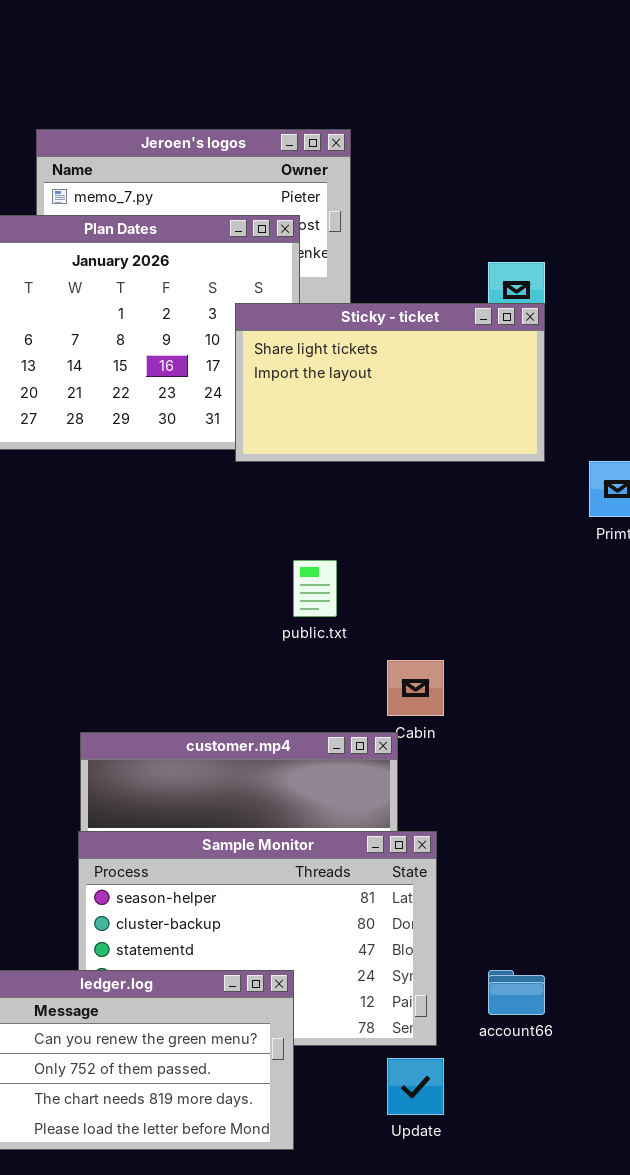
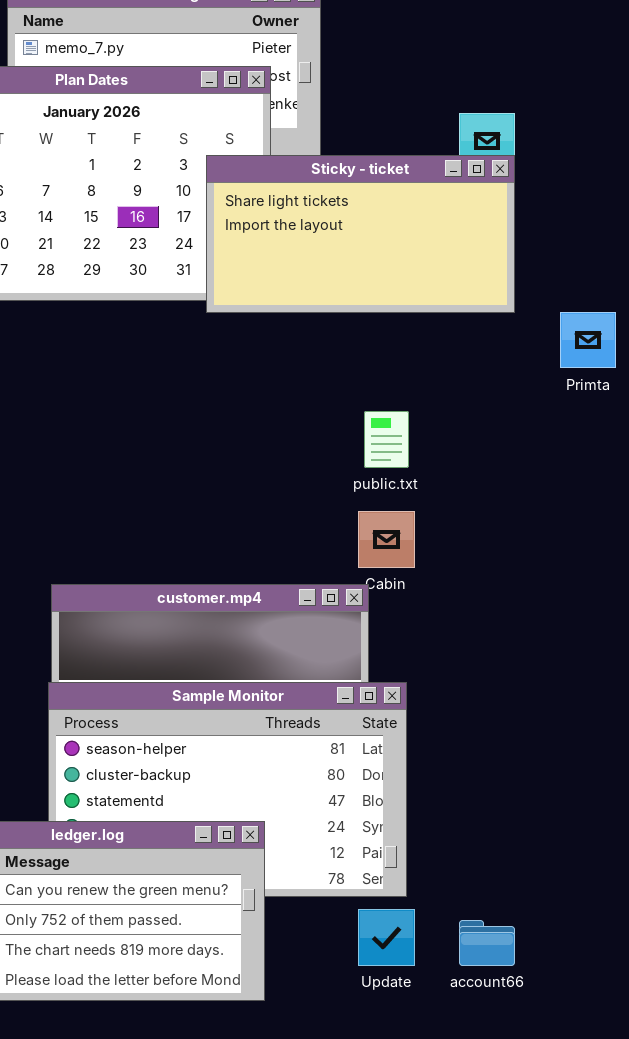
public.txt: [293,560,337,617] -> [364,411,409,468], moved
account66: [488,970,545,1015] -> [459,920,515,966], moved

